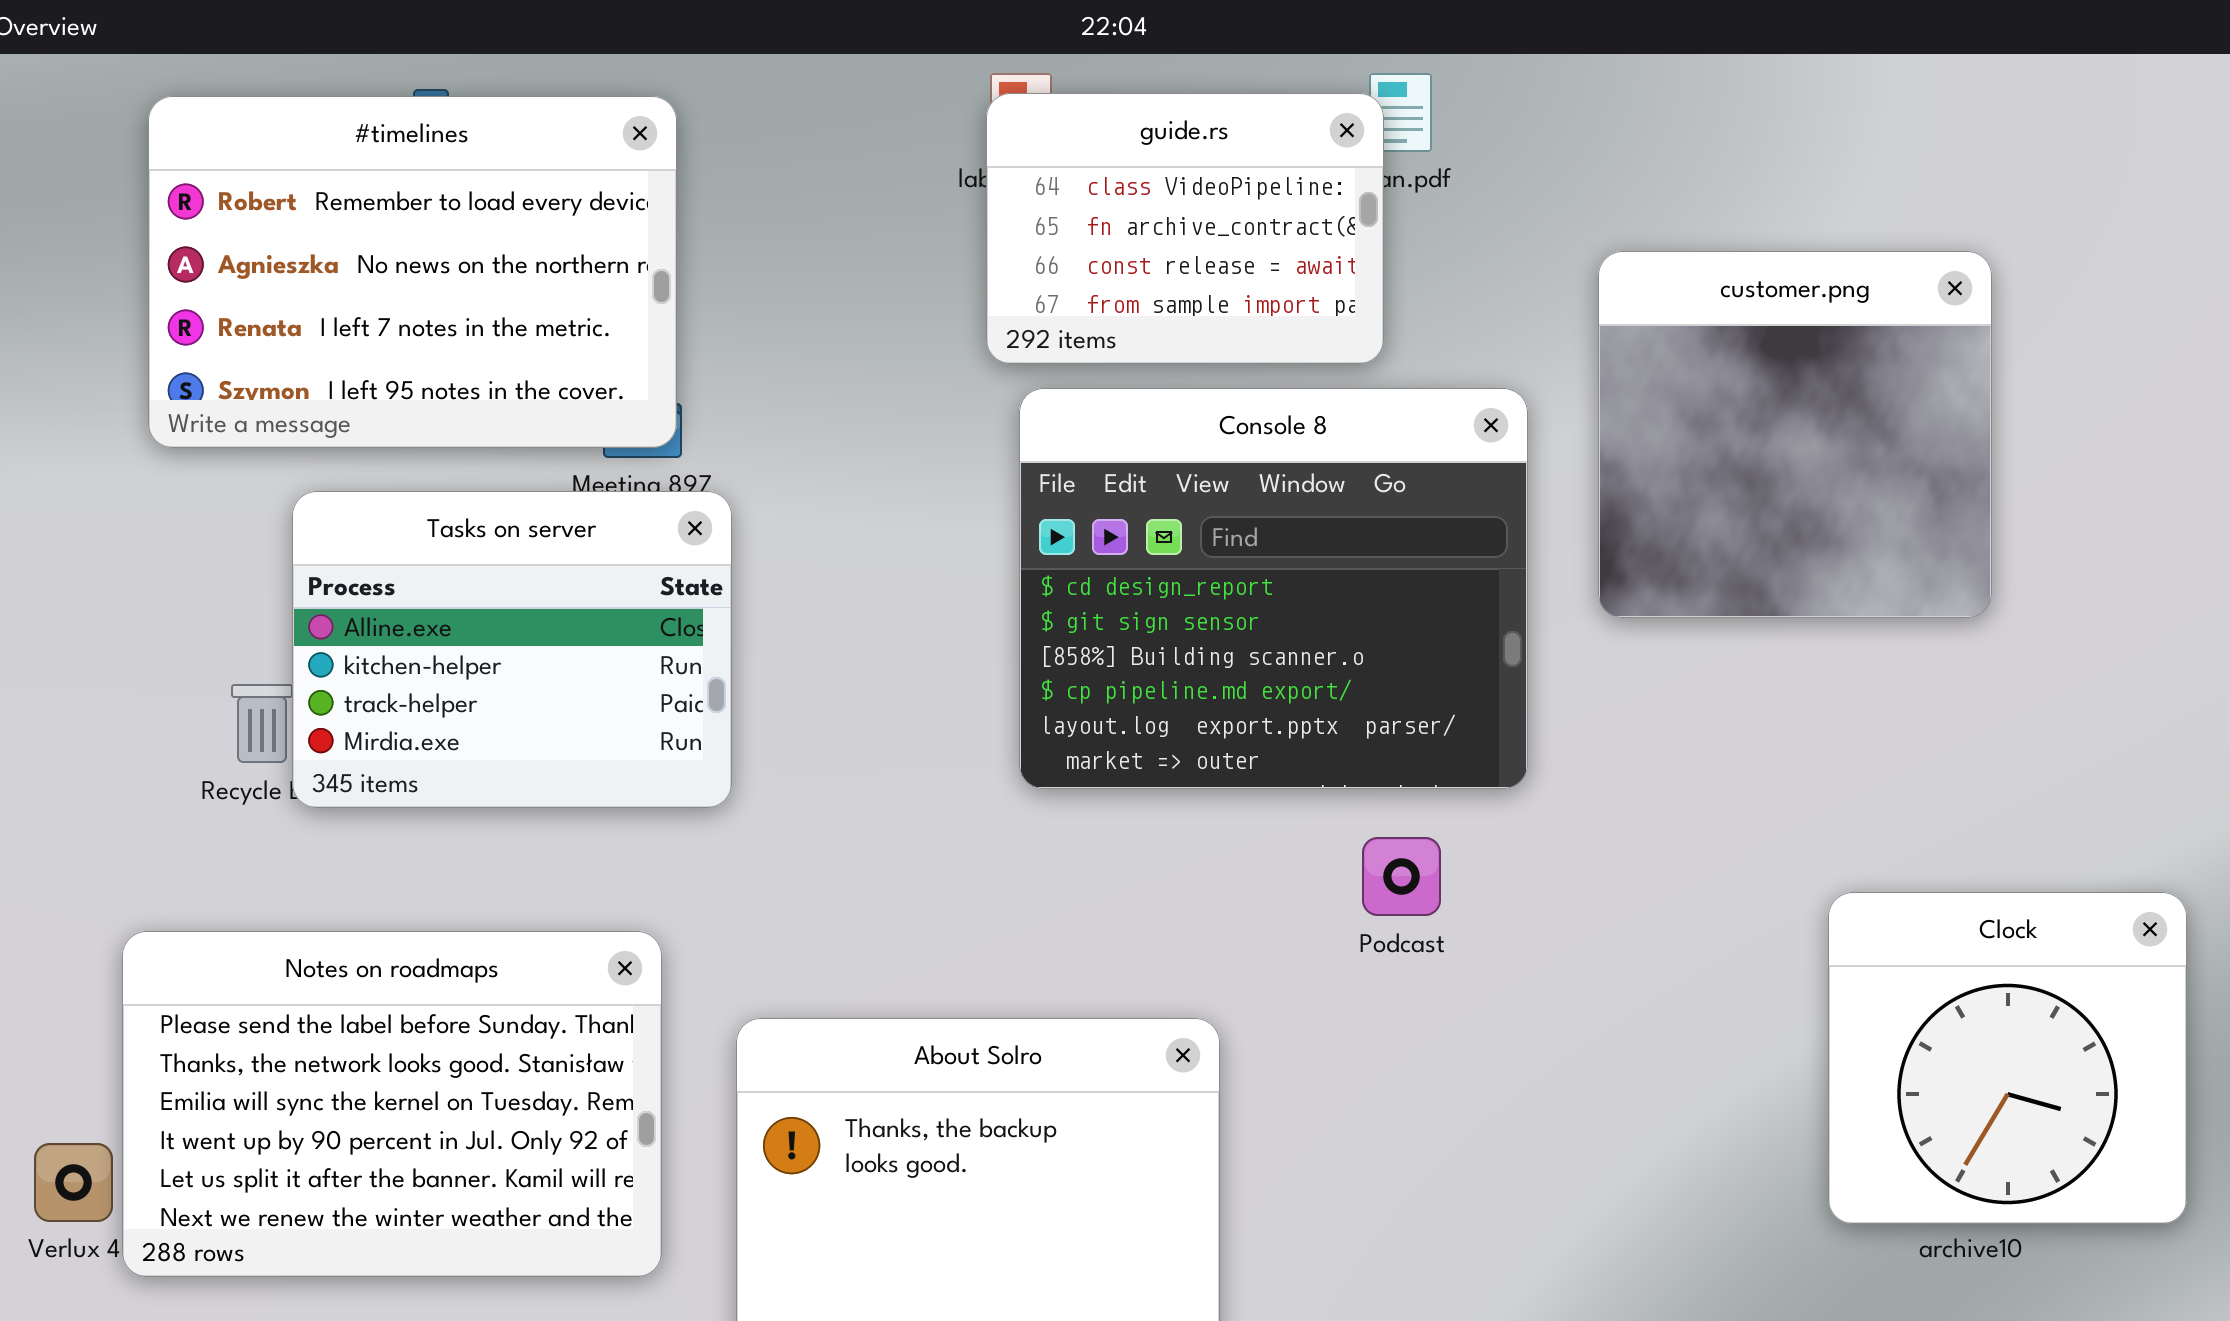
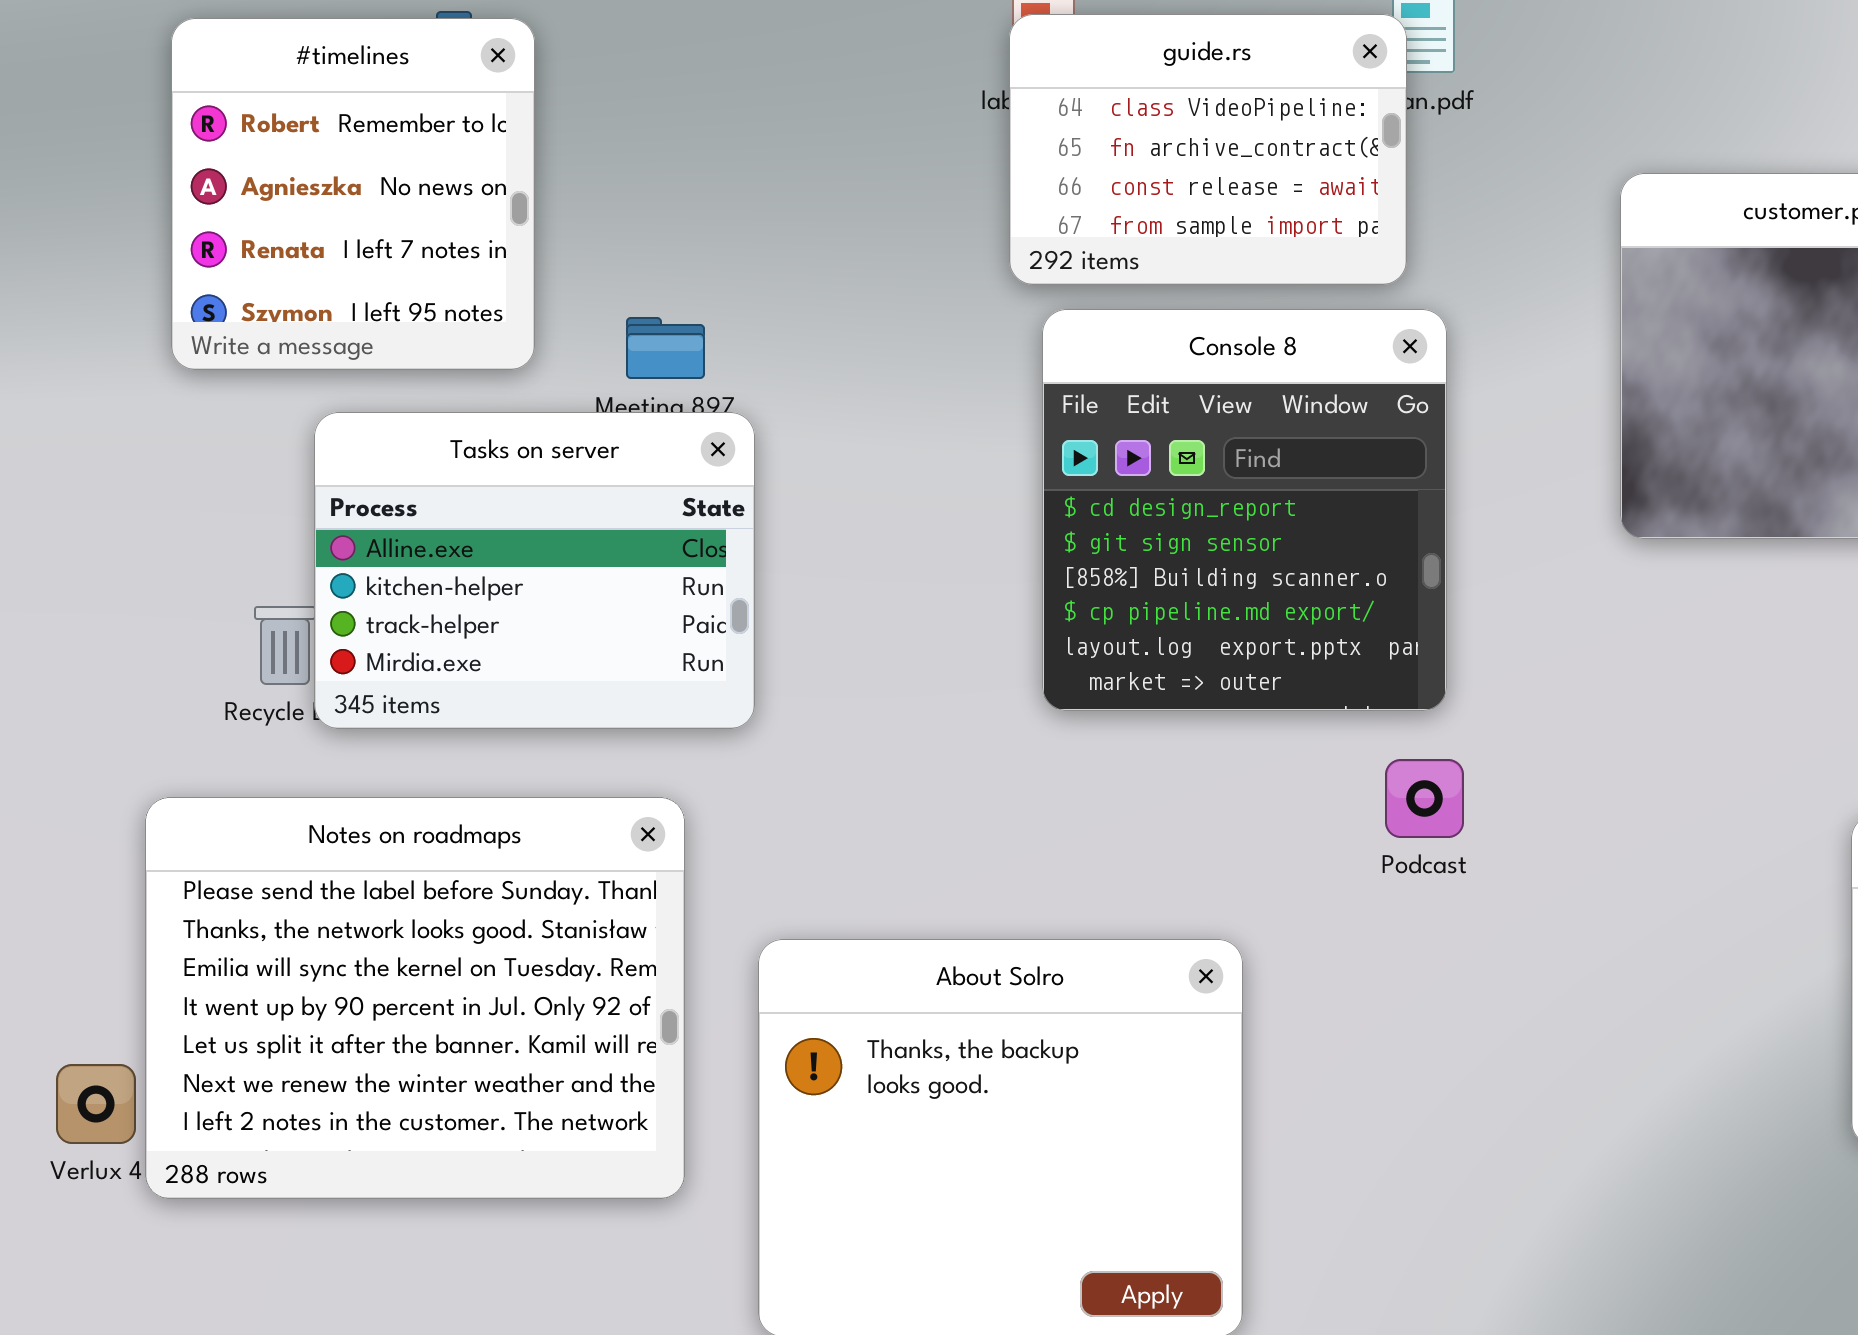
#timelines: [148,96,677,448] -> [171,18,535,370], resized
Console 8: [1019,388,1528,789] -> [1042,309,1447,711], resized
Notes on roadmaps: [122,931,662,1277] -> [145,797,685,1199], resized

